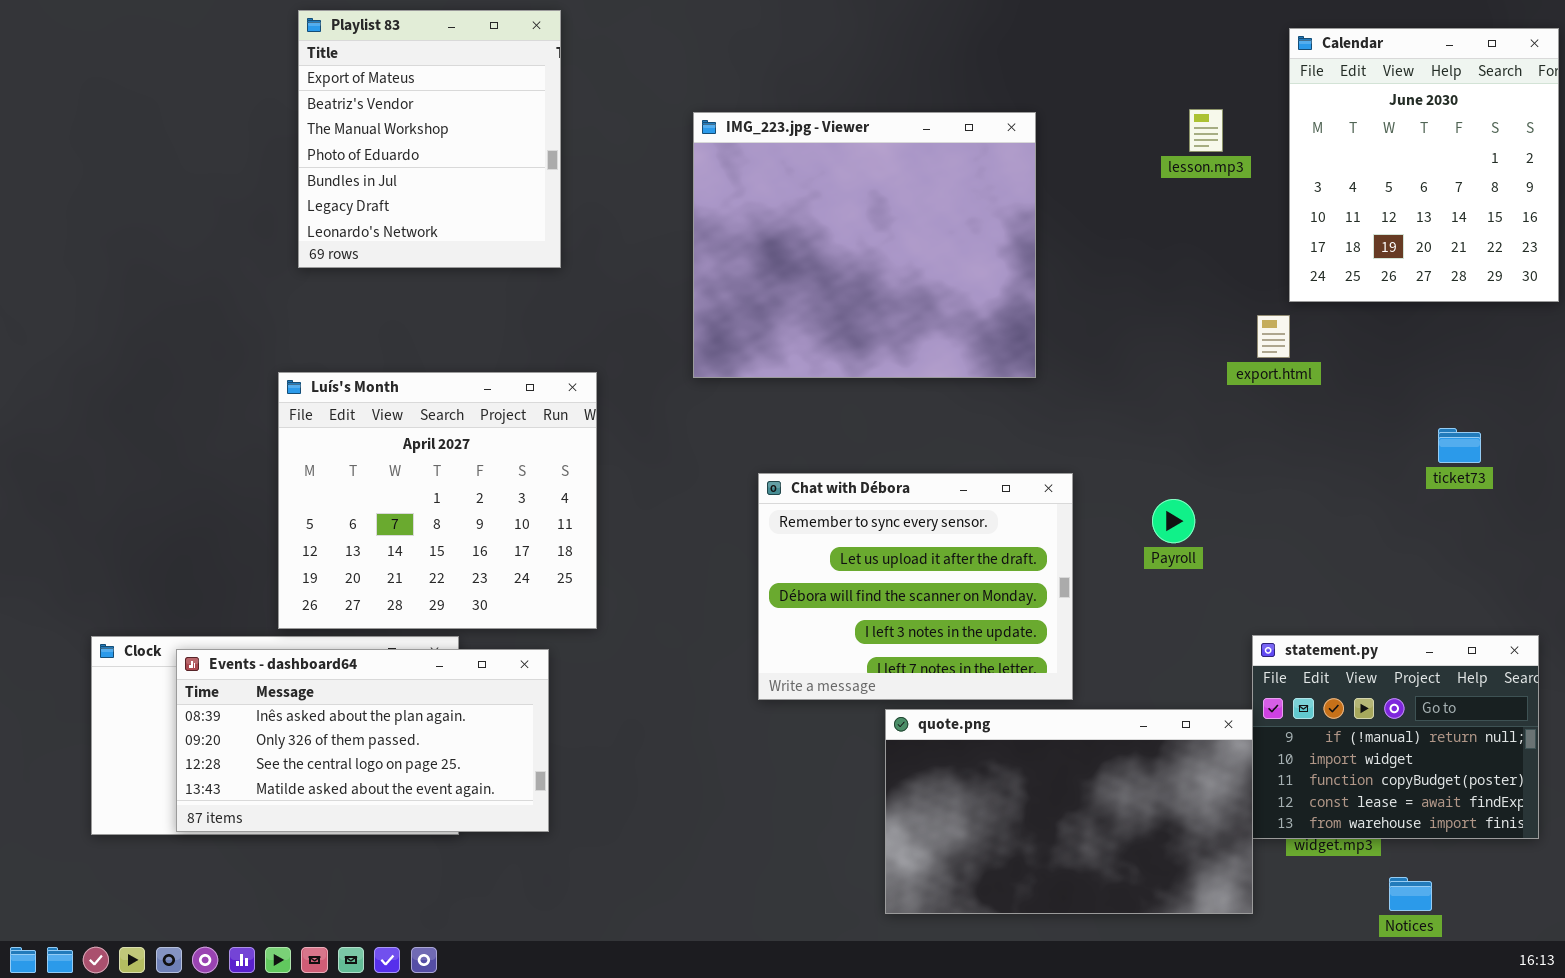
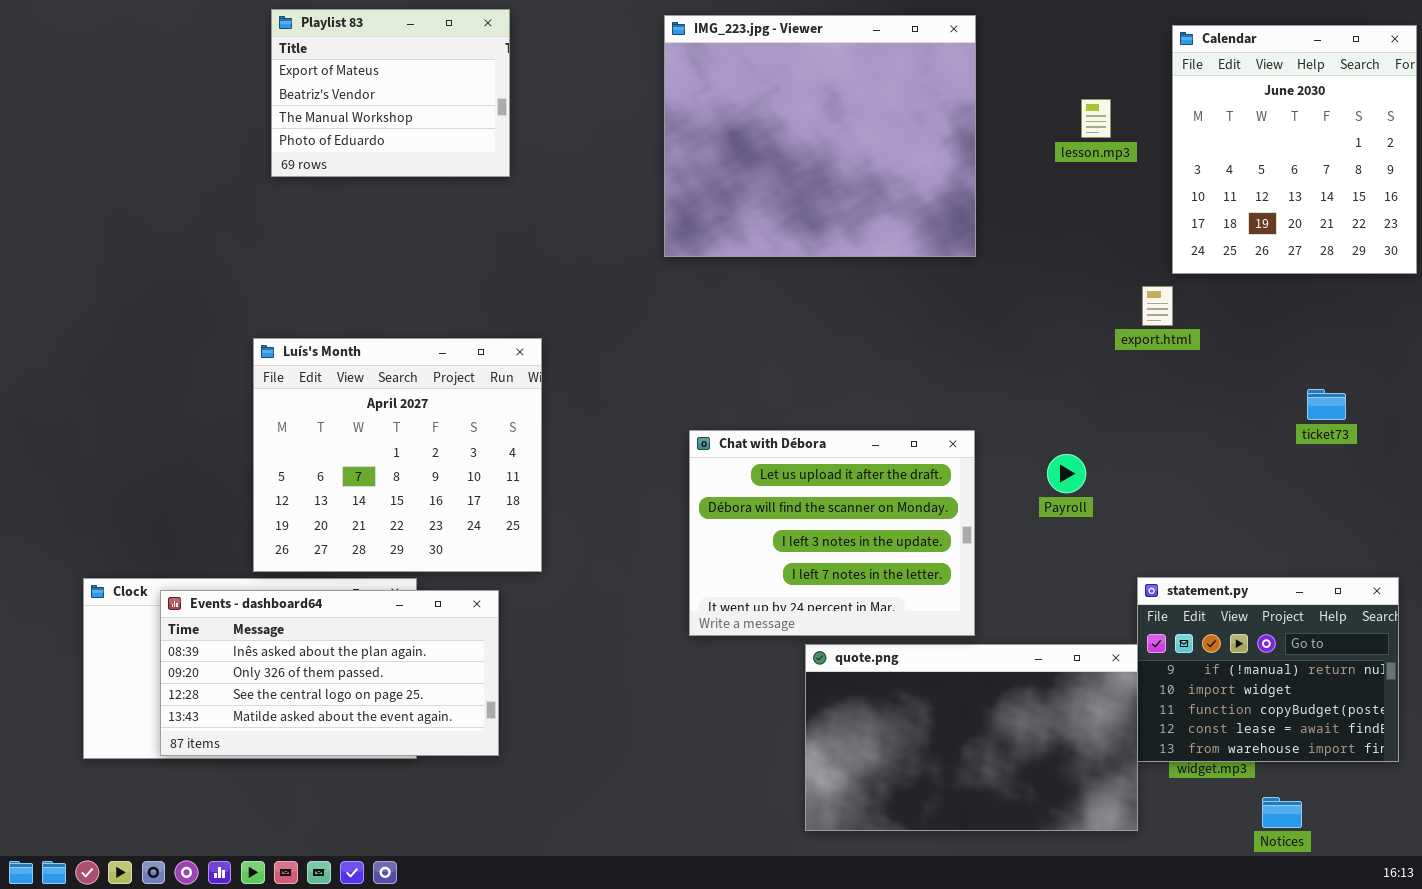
Playlist 83: [298,10,561,268] -> [271,9,510,177], resized
IMG_223.jpg - Viewer: [693,112,1036,378] -> [664,15,976,257], moved
Chat with Débora: [758,473,1073,700] -> [689,430,975,636], scrolled down 1 row

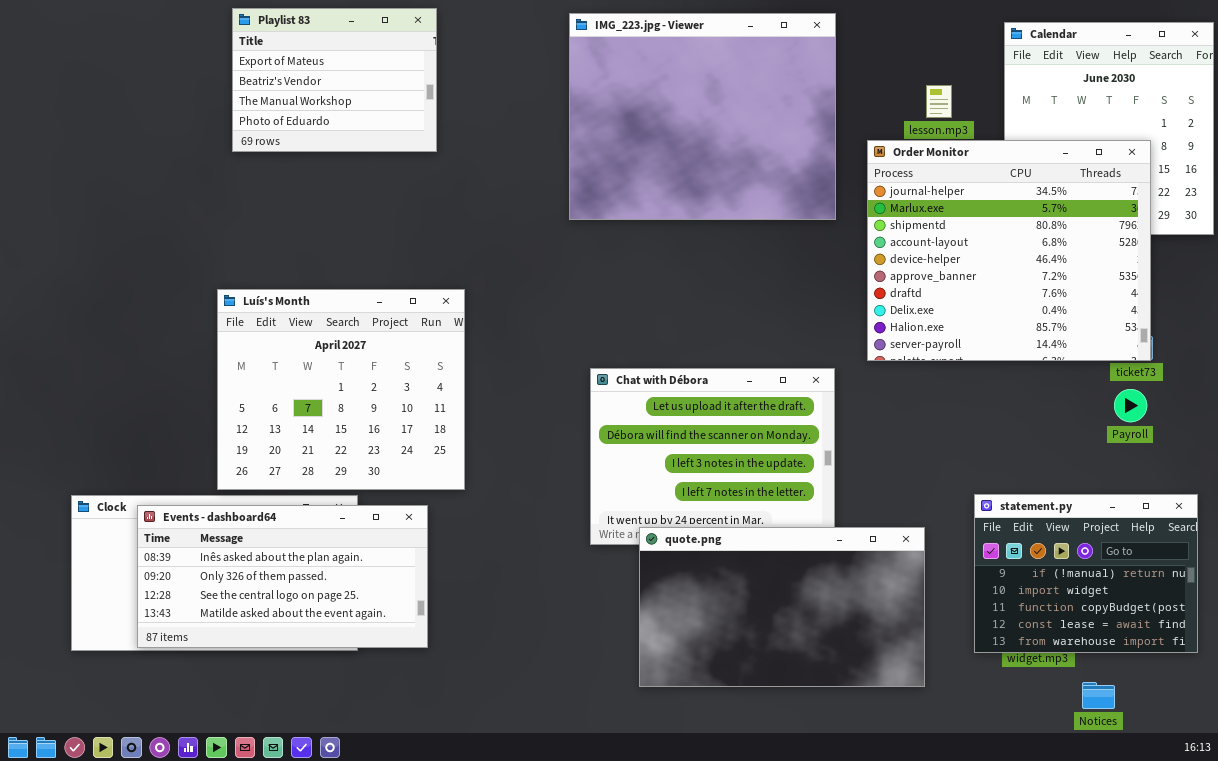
Order Monitor: none -> [867,140,1151,361], opened
Payroll: [1047,454,1086,493] -> [1114,389,1147,422], moved
quote.png: [805,644,1138,831] -> [639,527,925,687], moved

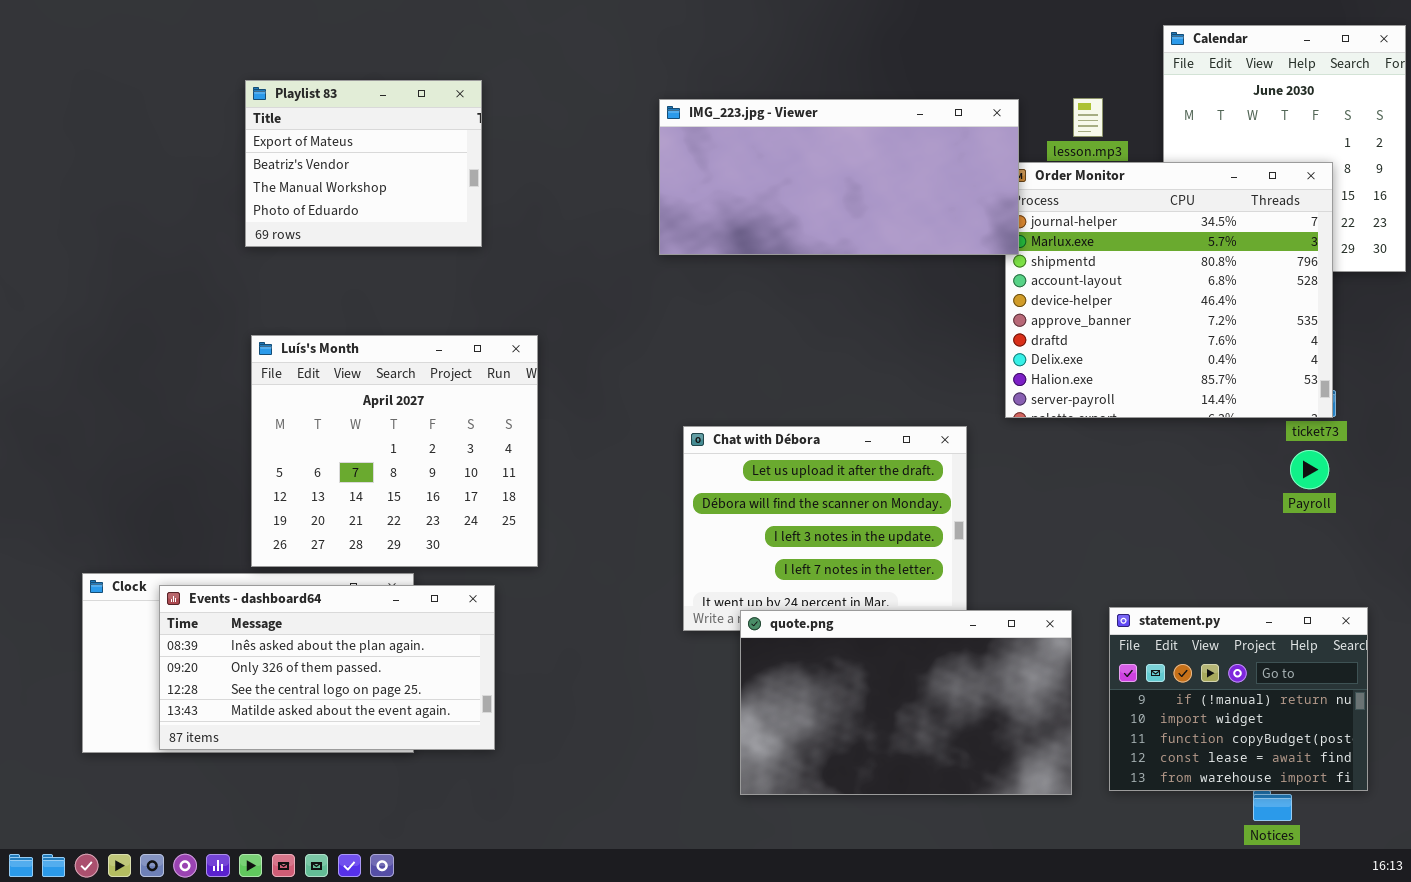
Playlist 83: [232,8,437,152] -> [245,80,482,247], moved
IMG_223.jpg - Viewer: [569,13,836,220] -> [659,99,1019,255], resized
statement.py: [974,494,1198,653] -> [1109,607,1368,791], moved

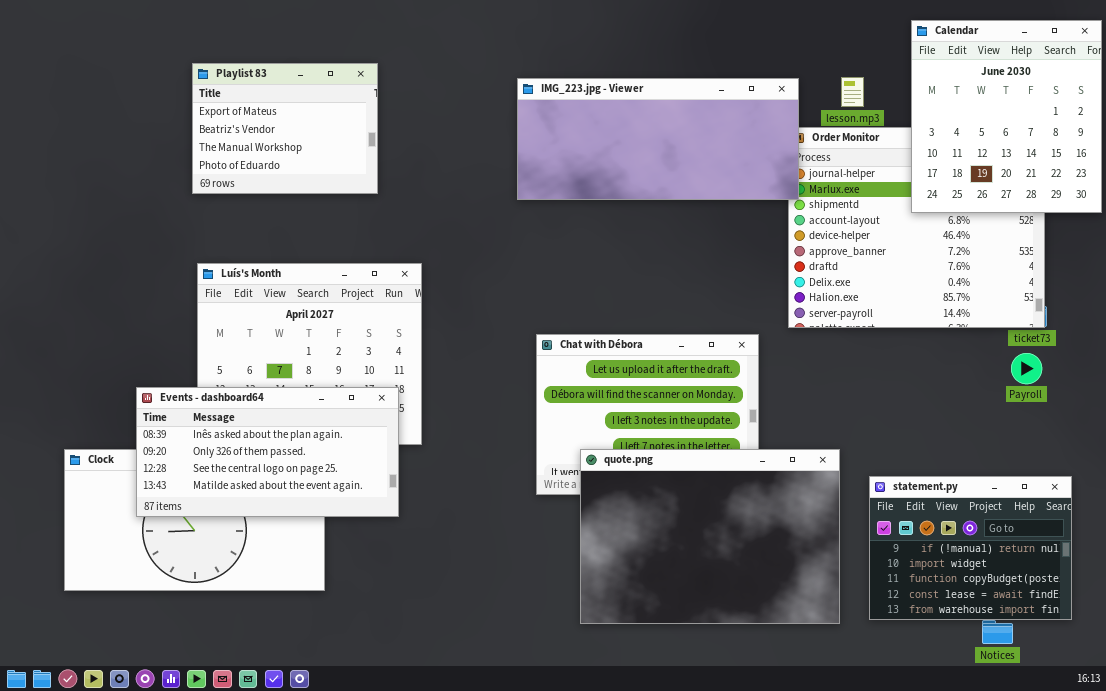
Calendar: [1163,25,1406,272] -> [911,20,1102,213], raised
Events - dashboard64: [159,585,495,750] -> [136,387,399,517], moved
quote.png: [740,610,1072,795] -> [580,449,840,624], resized

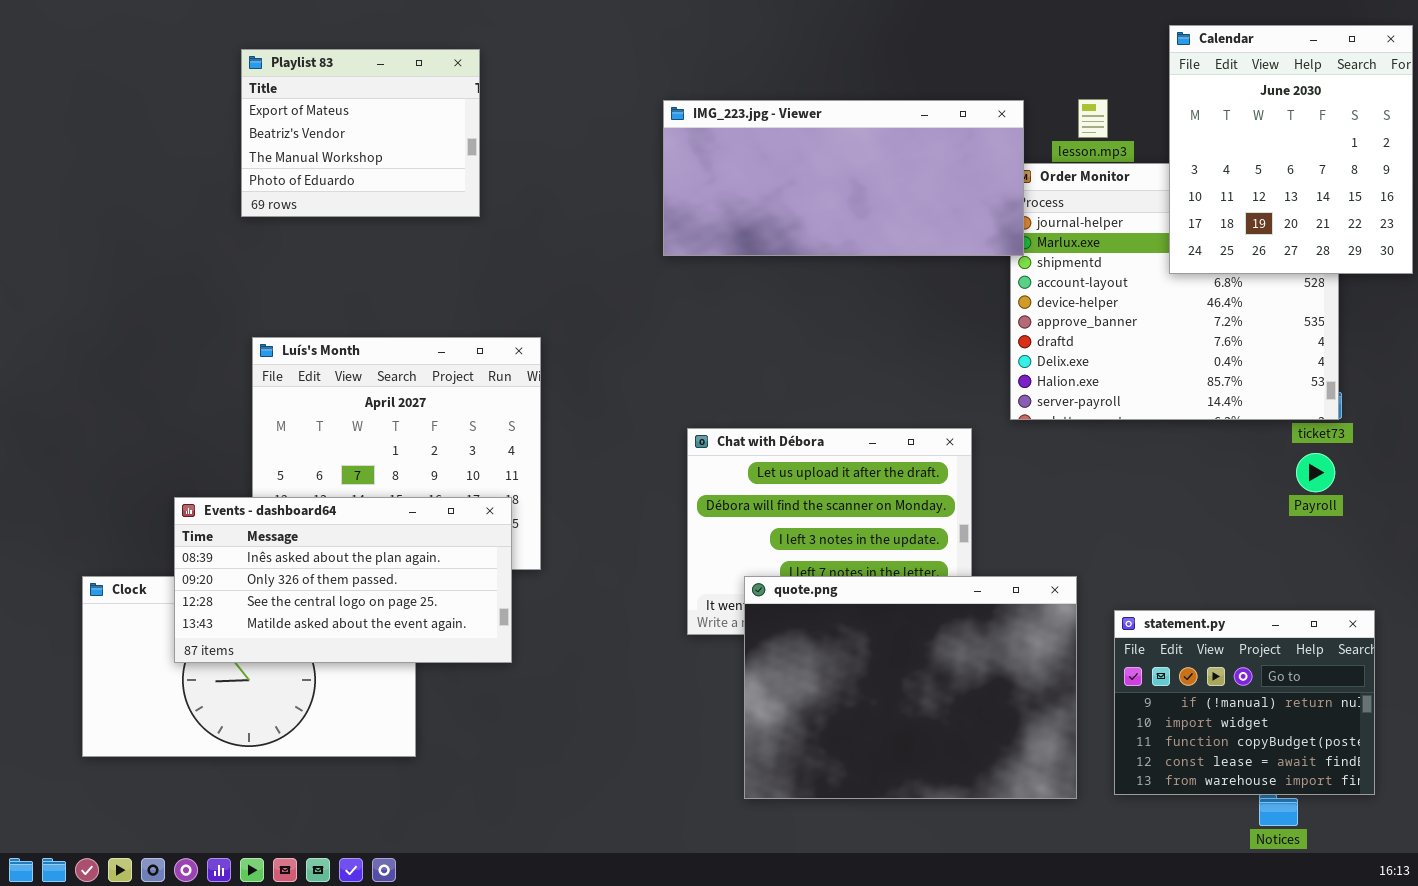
Playlist 83: [192,63,378,194] -> [241,49,480,217], moved

